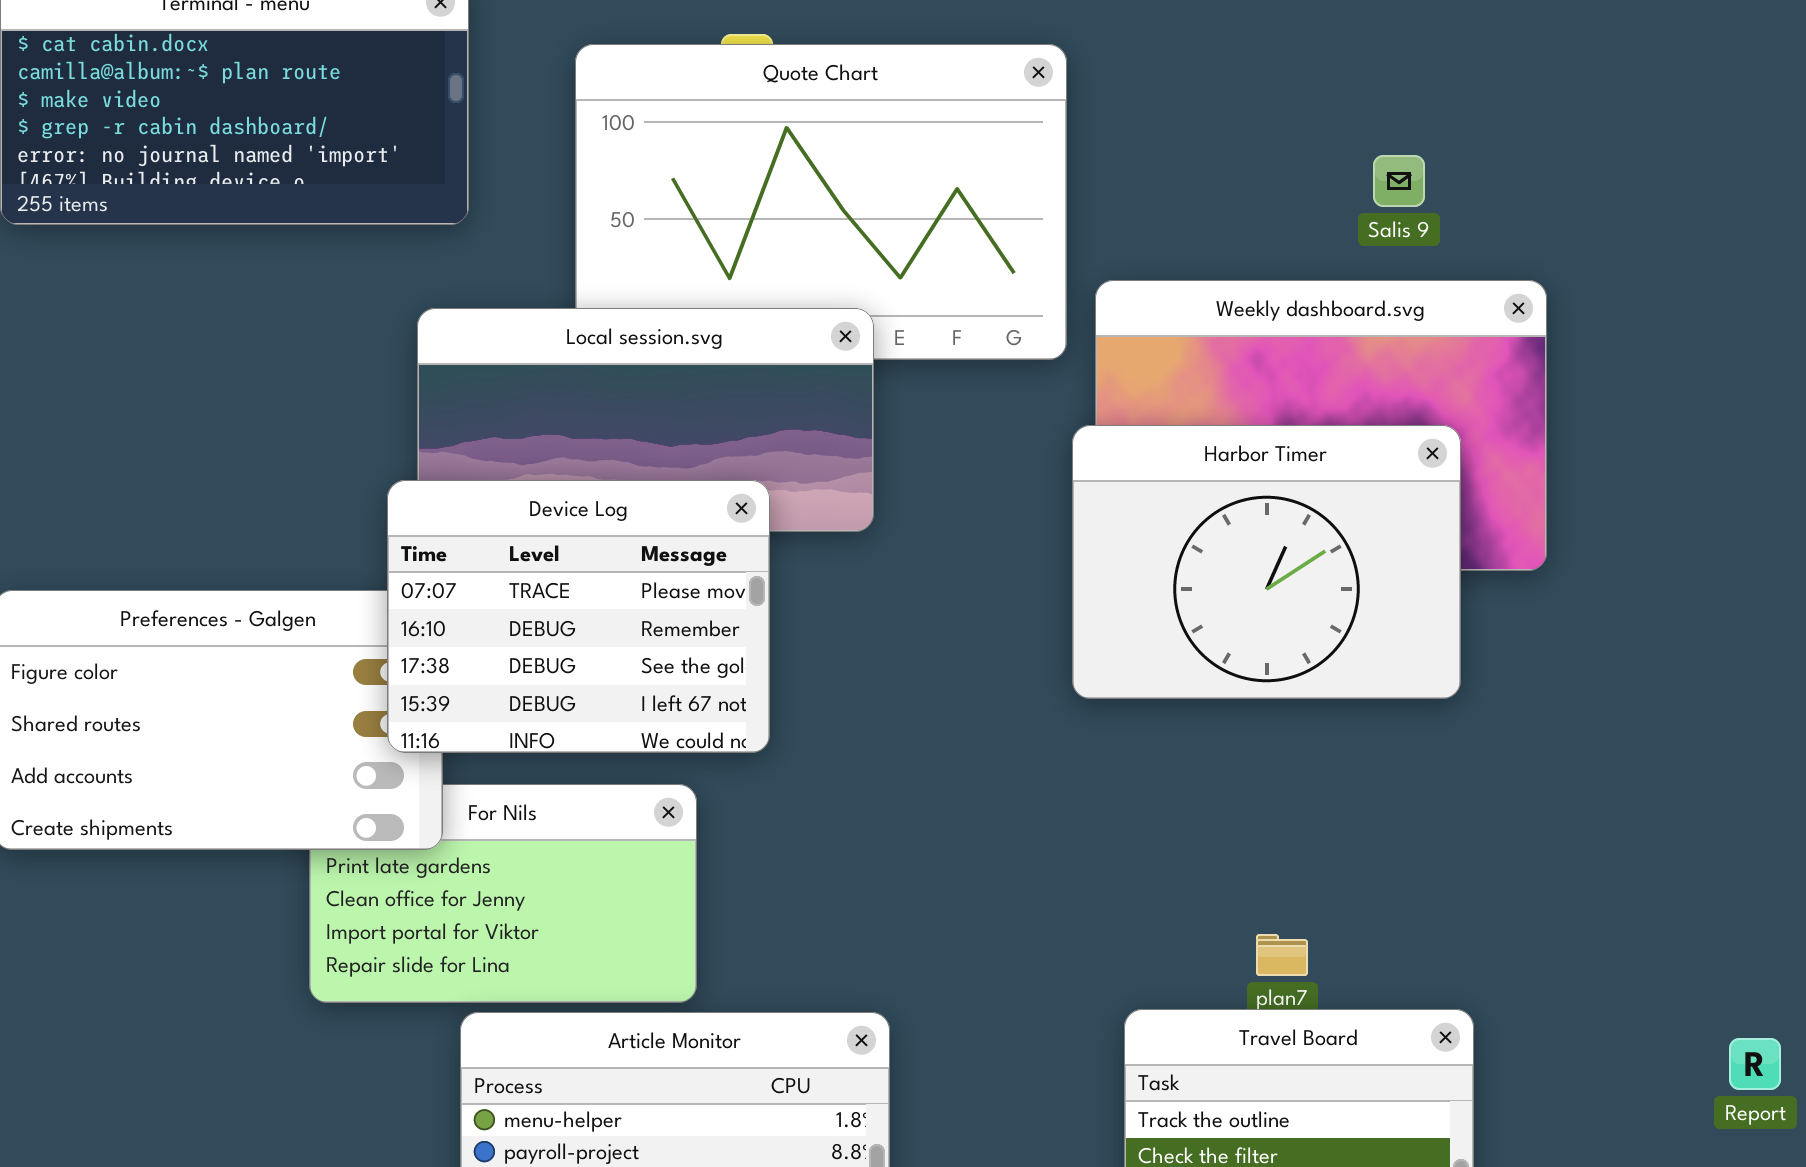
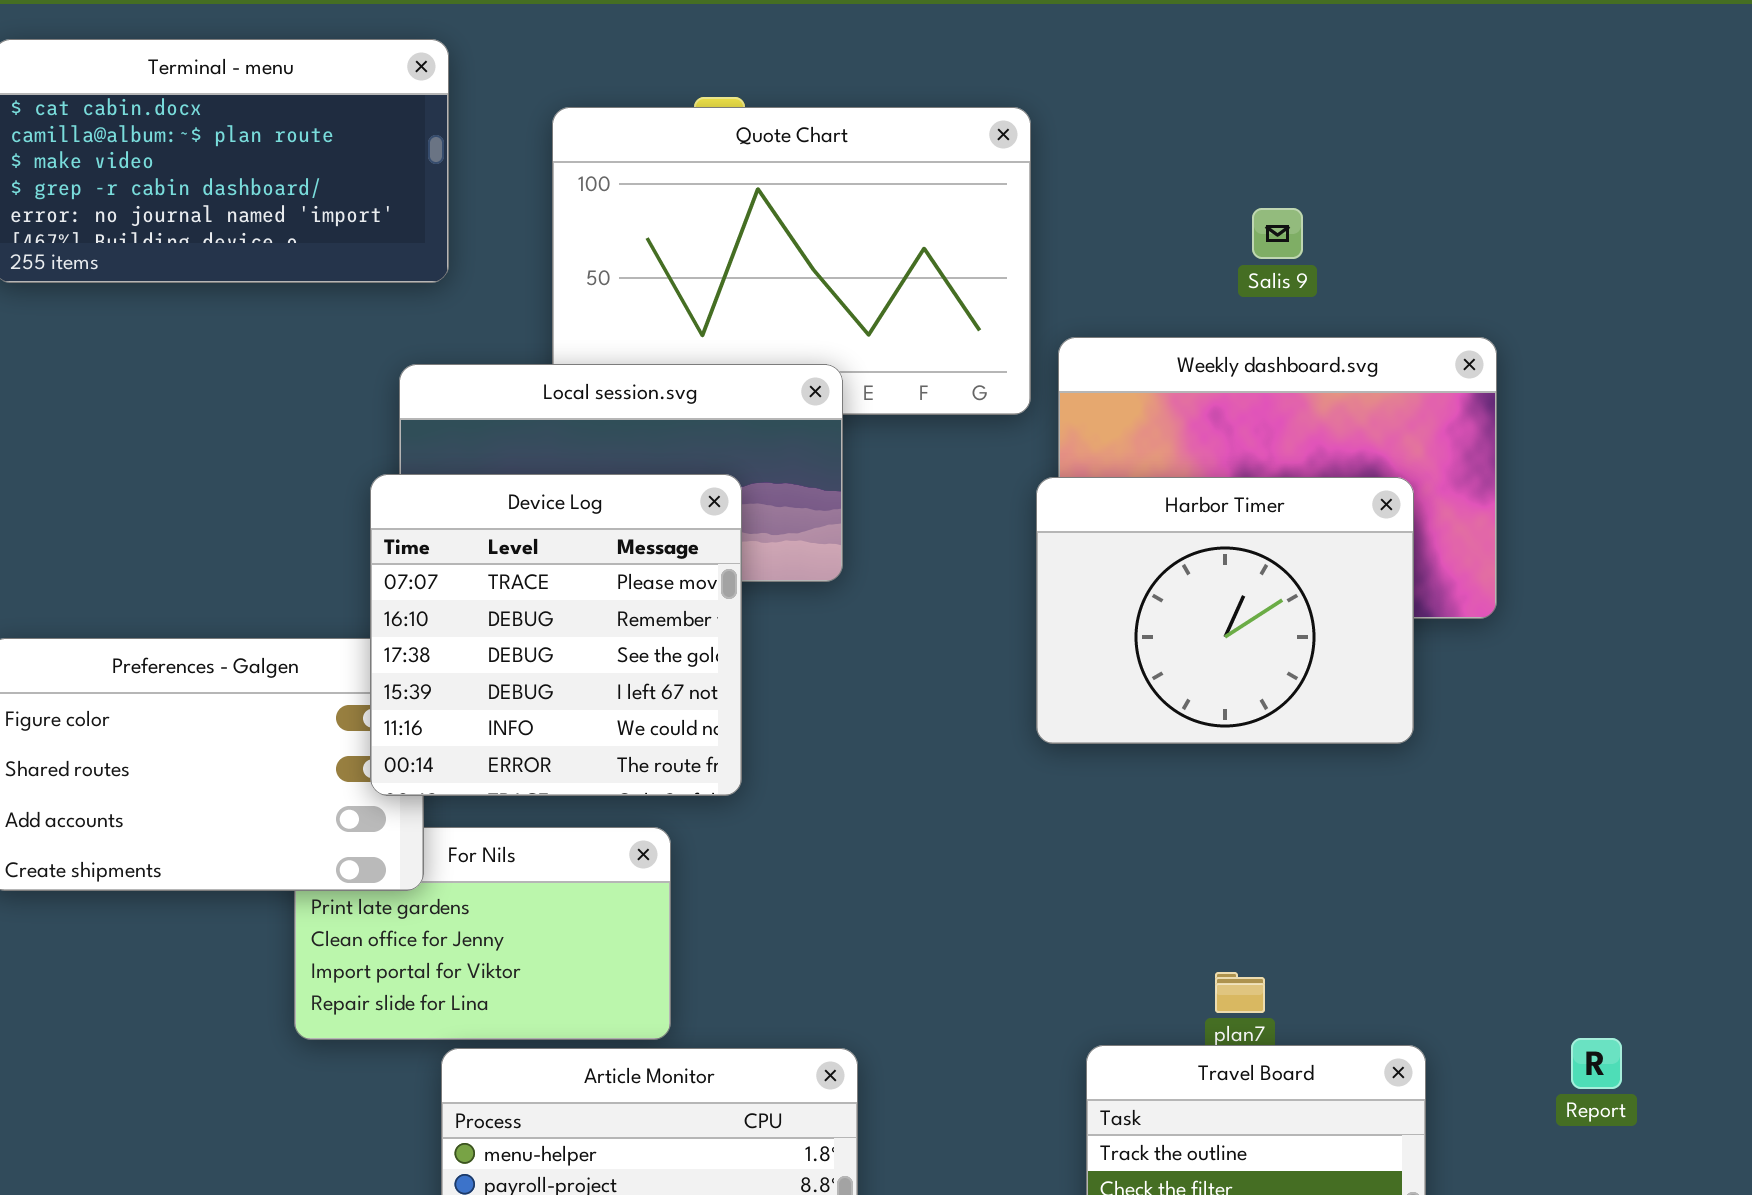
Salis 9: [1373,155,1425,207] -> [1252,208,1303,259], moved
Device Log: [387,480,770,753] -> [370,474,742,796], resized
Report: [1729,1038,1781,1090] -> [1571,1038,1622,1089], moved

